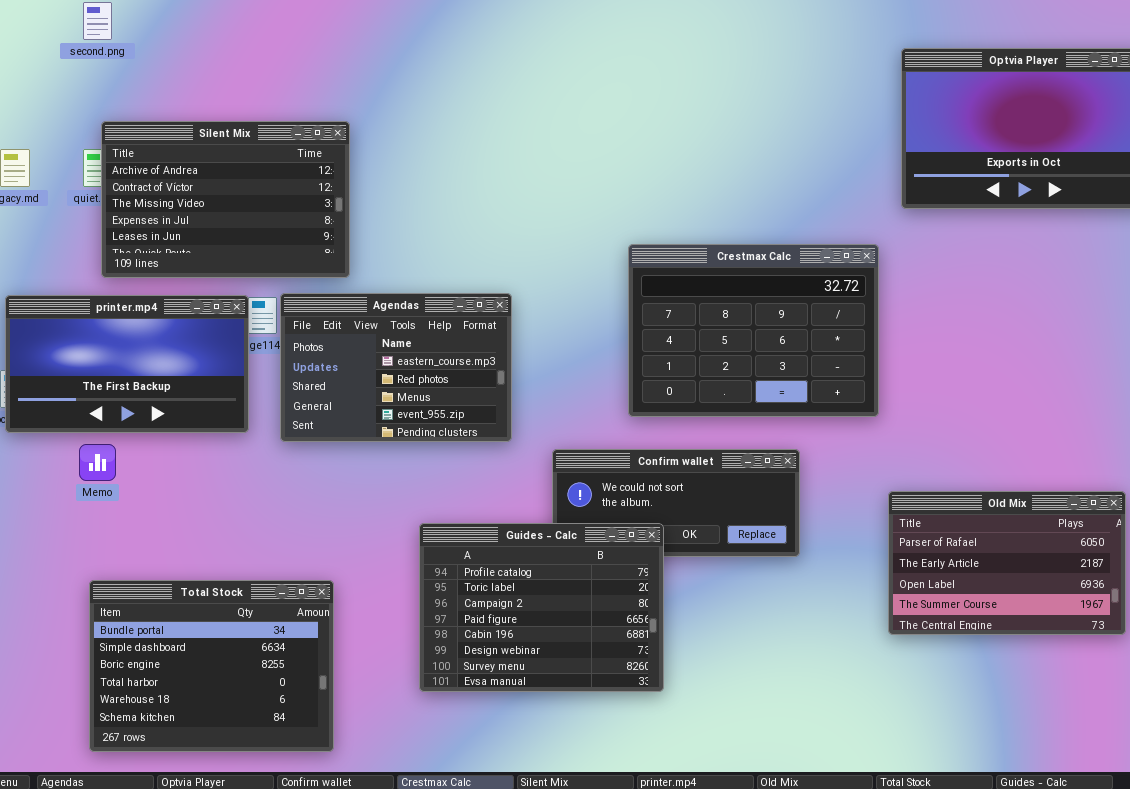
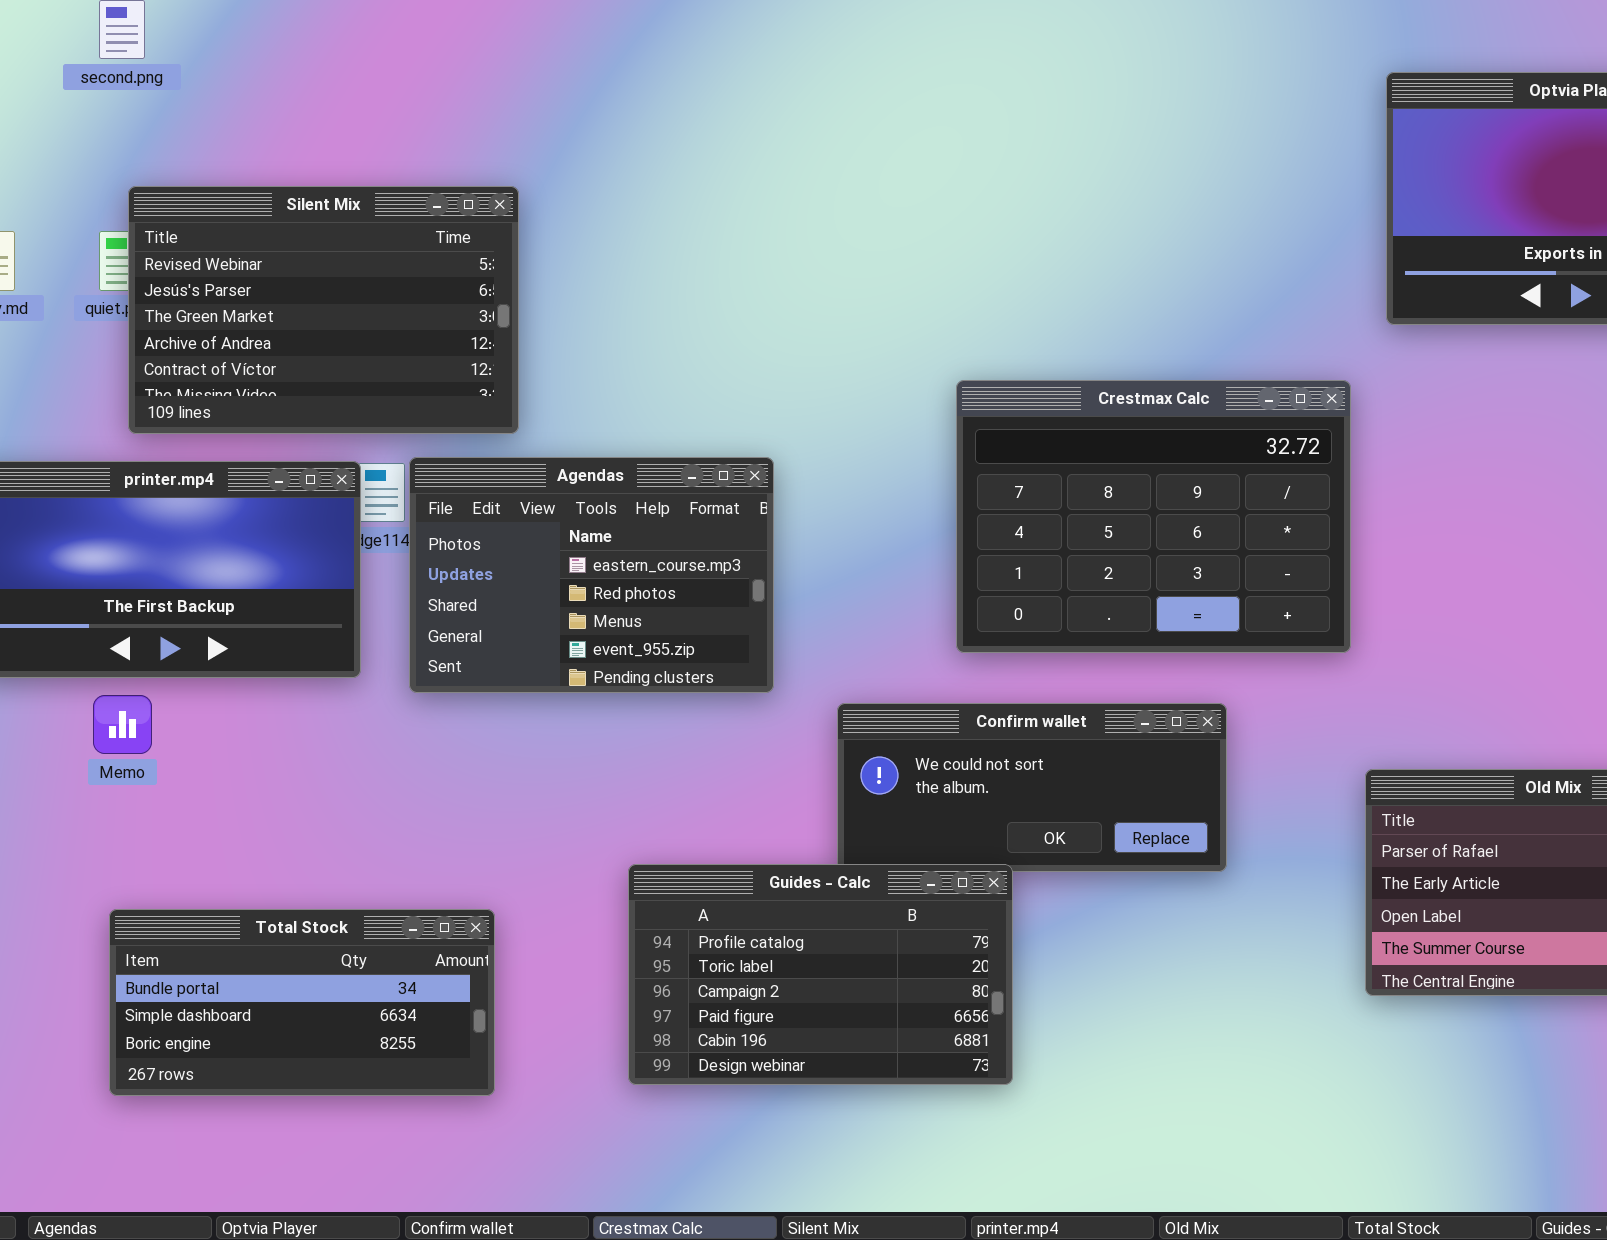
Silent Mix: [101,121,350,278] -> [128,186,519,434], scrolled up 3 rows
Guides - Calc: [419,523,664,692] -> [628,864,1013,1085], resized
Total Stock: [89,580,334,752] -> [109,909,495,1096], resized

